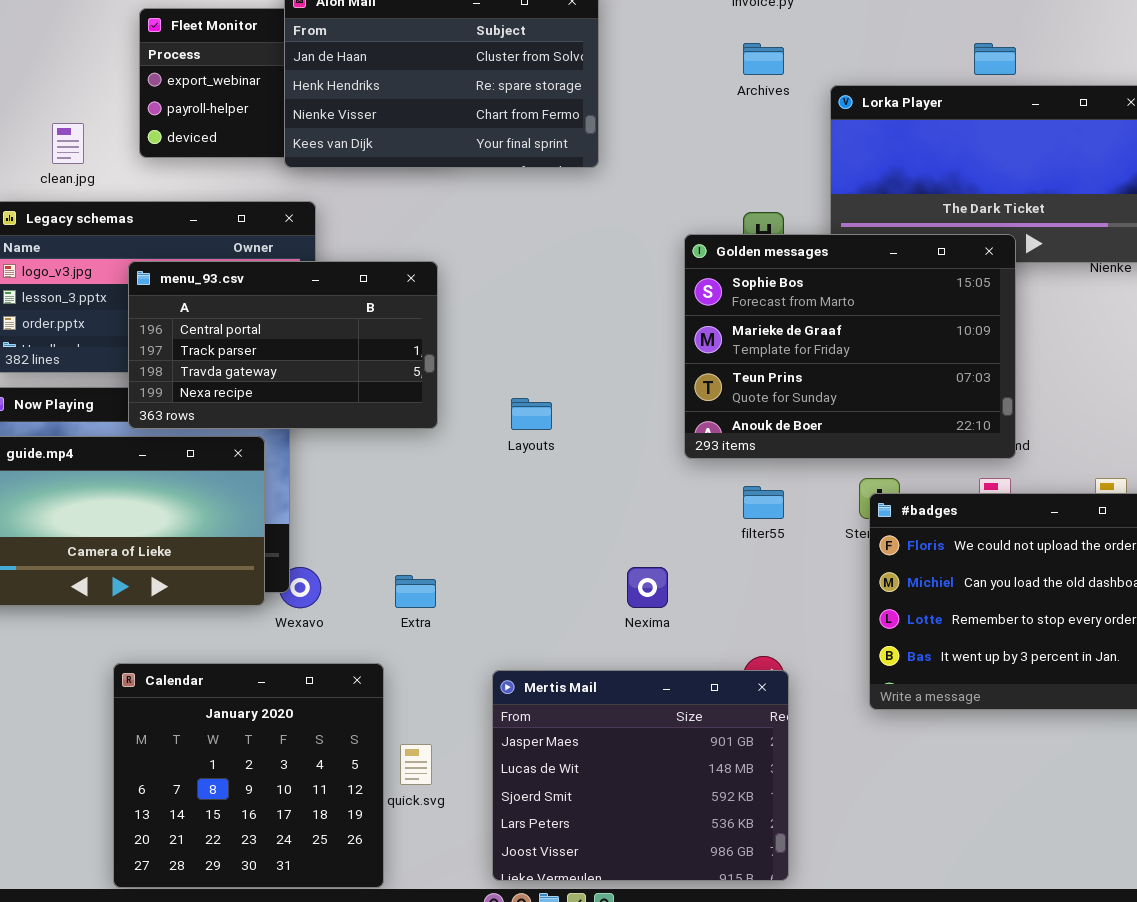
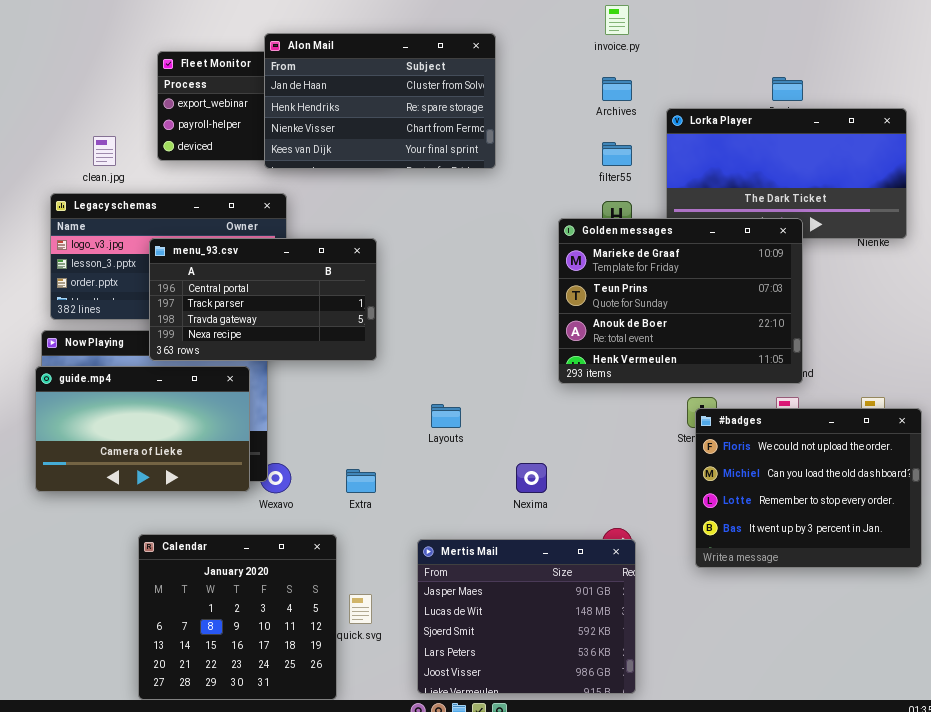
Golden messages: [684,234,1016,459] -> [558,218,803,384], scrolled down 1 row
Layouts: [511,398,552,430] -> [431,404,461,428], moved
filter55: [743,486,784,519] -> [602,142,632,166], moved

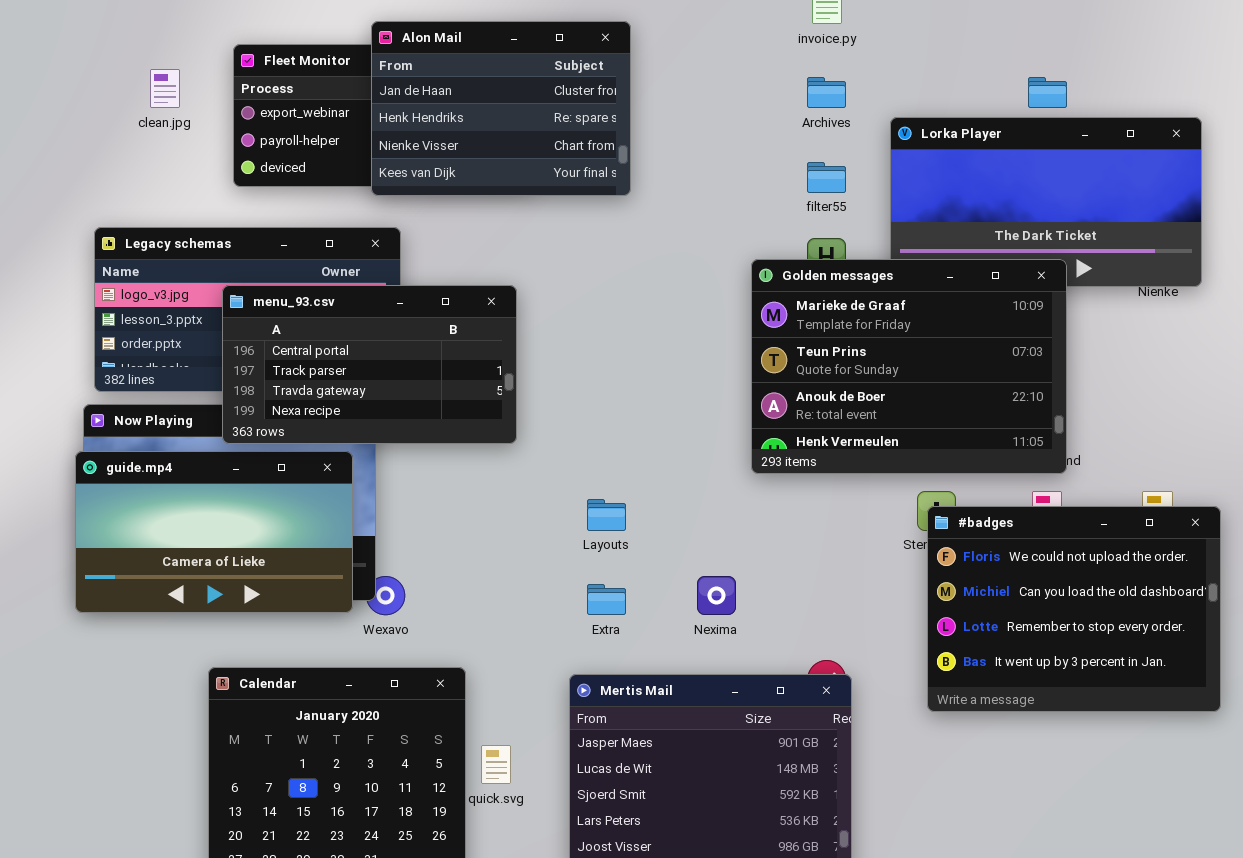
Alon Mail: [264,33,496,169] -> [371,21,631,196], resized
clean.jpg: [93,136,116,166] -> [150,69,180,108], moved
Extra: [346,469,376,493] -> [587,584,626,615], moved

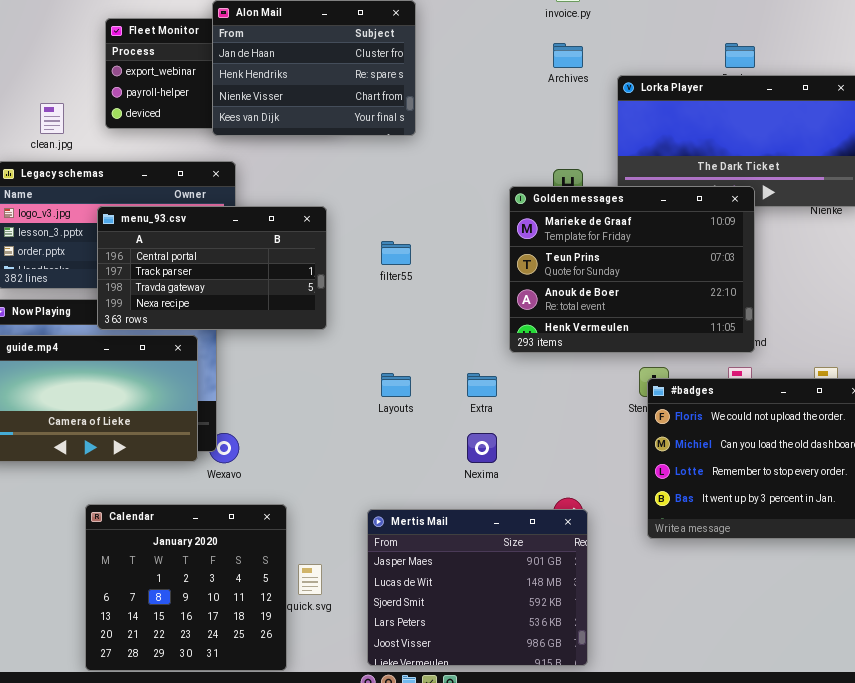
clean.jpg: [150,69,180,108] -> [40,103,64,134], moved
filter55: [807,162,846,193] -> [381,241,411,265], moved
Extra: [587,584,626,615] -> [467,373,497,397], moved

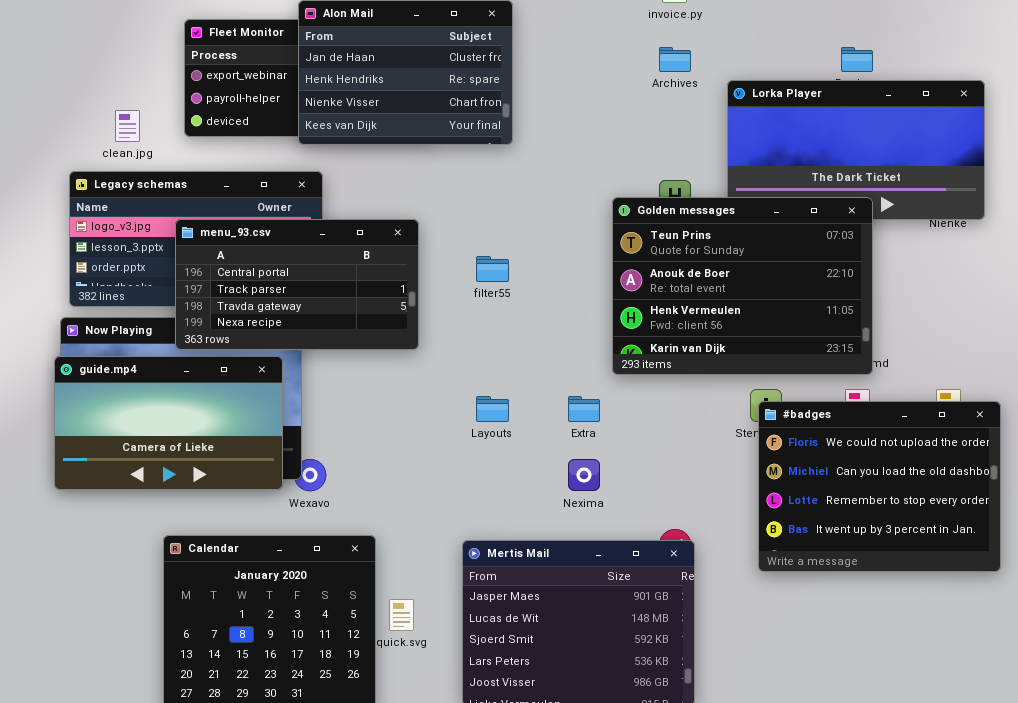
Golden messages: [509,186,755,353] -> [612,197,873,375], scrolled down 1 row

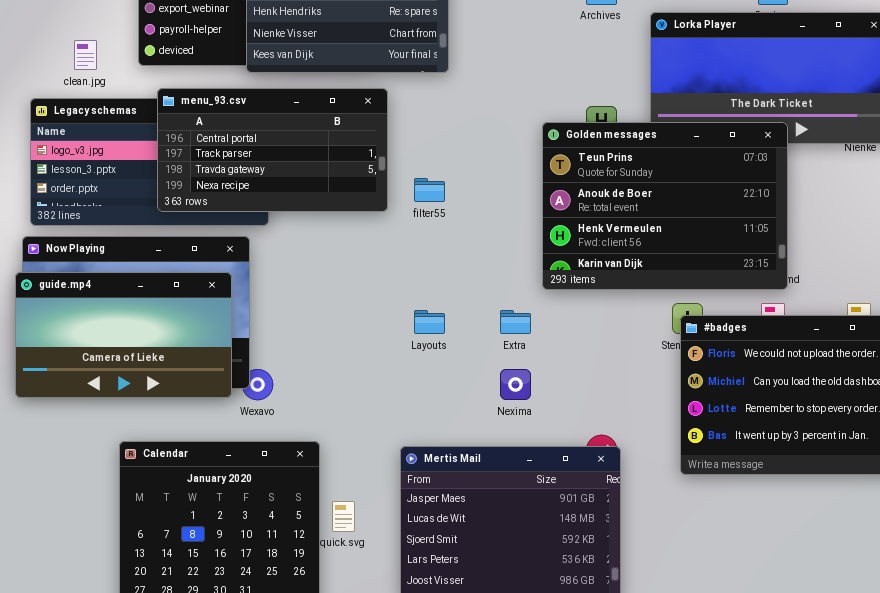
menu_93.csv: [175,219,419,350] -> [157,88,388,212], moved

